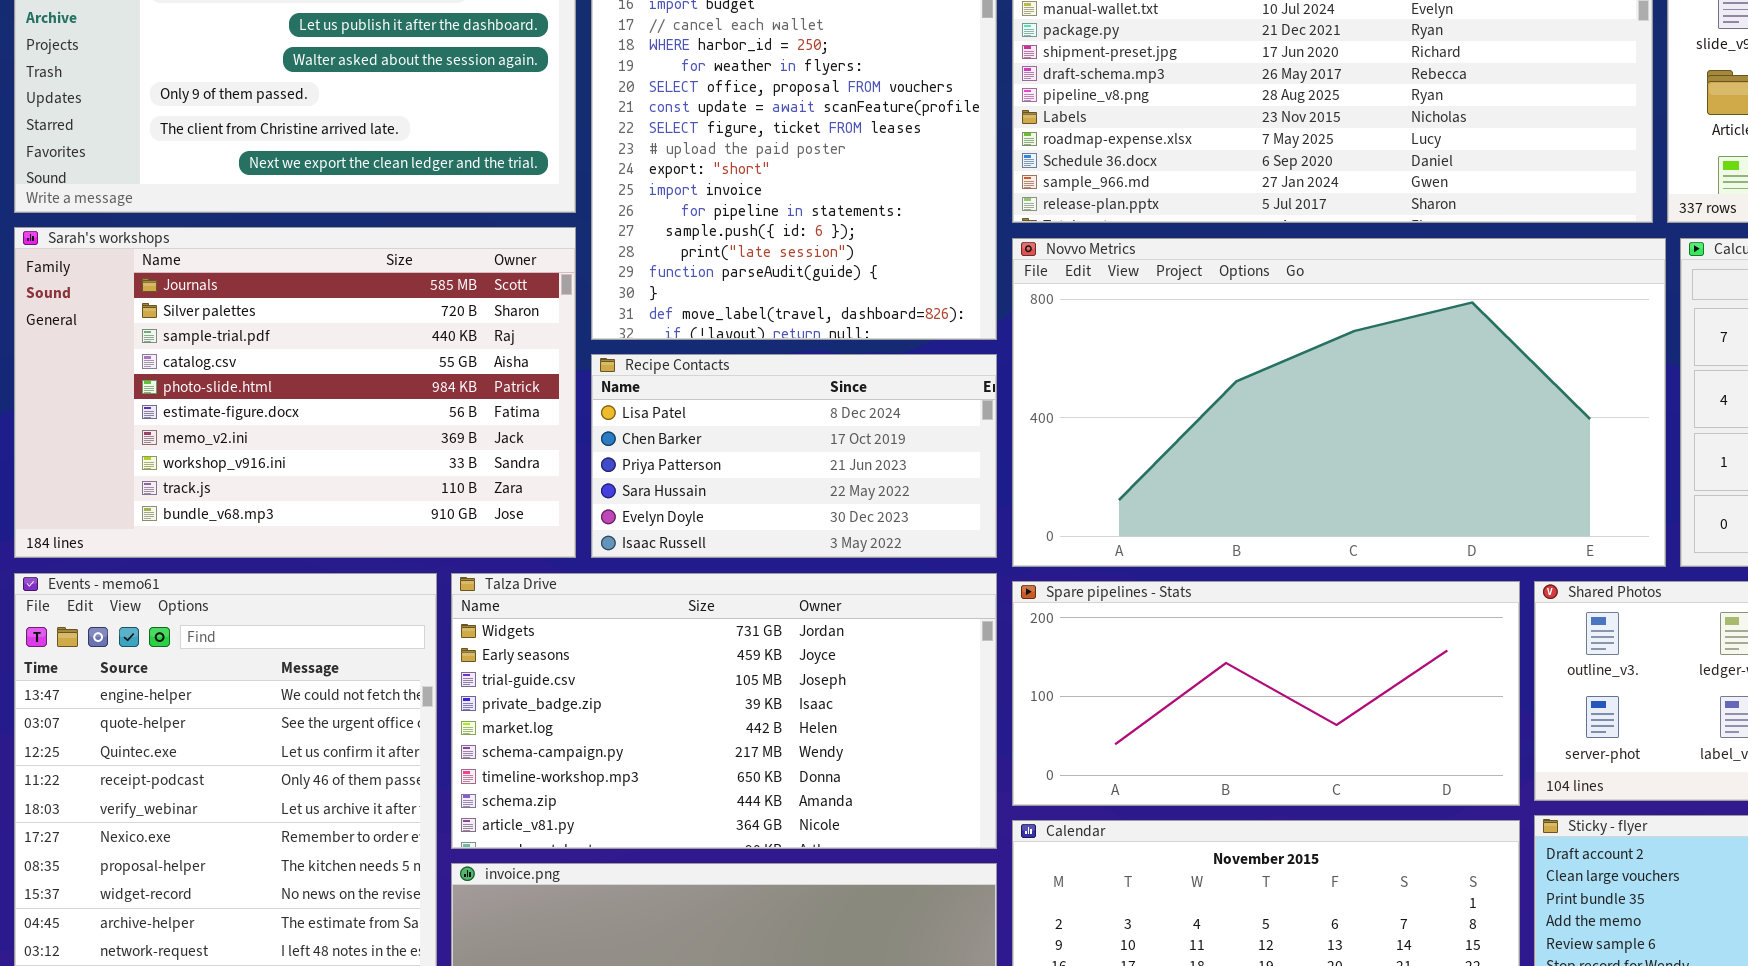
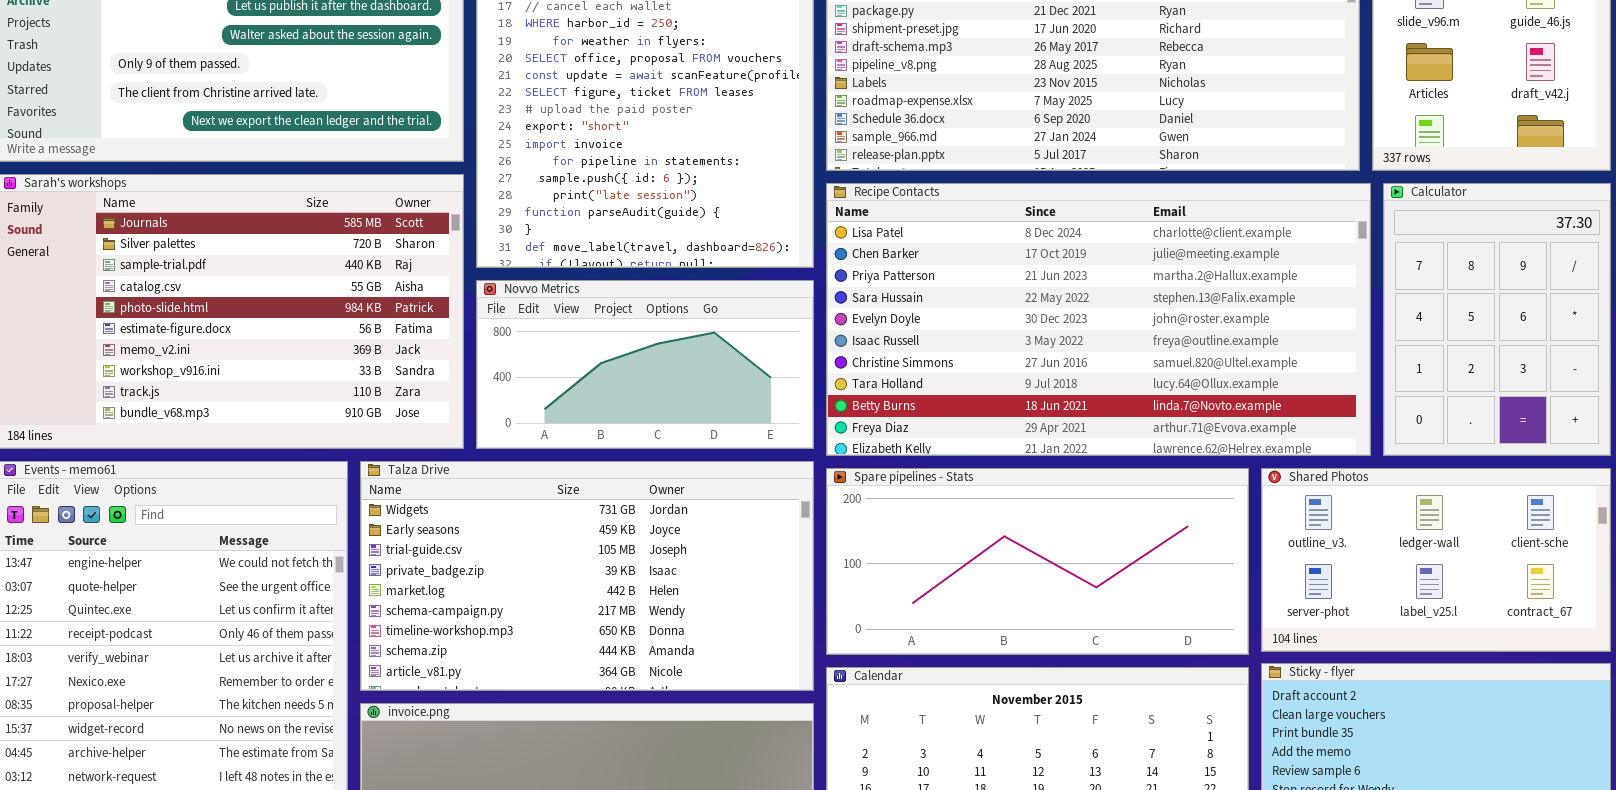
Novvo Metrics: [1012,238,1666,567] -> [476,280,814,449], moved, resized
Recipe Contacts: [591,354,997,558] -> [826,183,1371,456], moved, resized

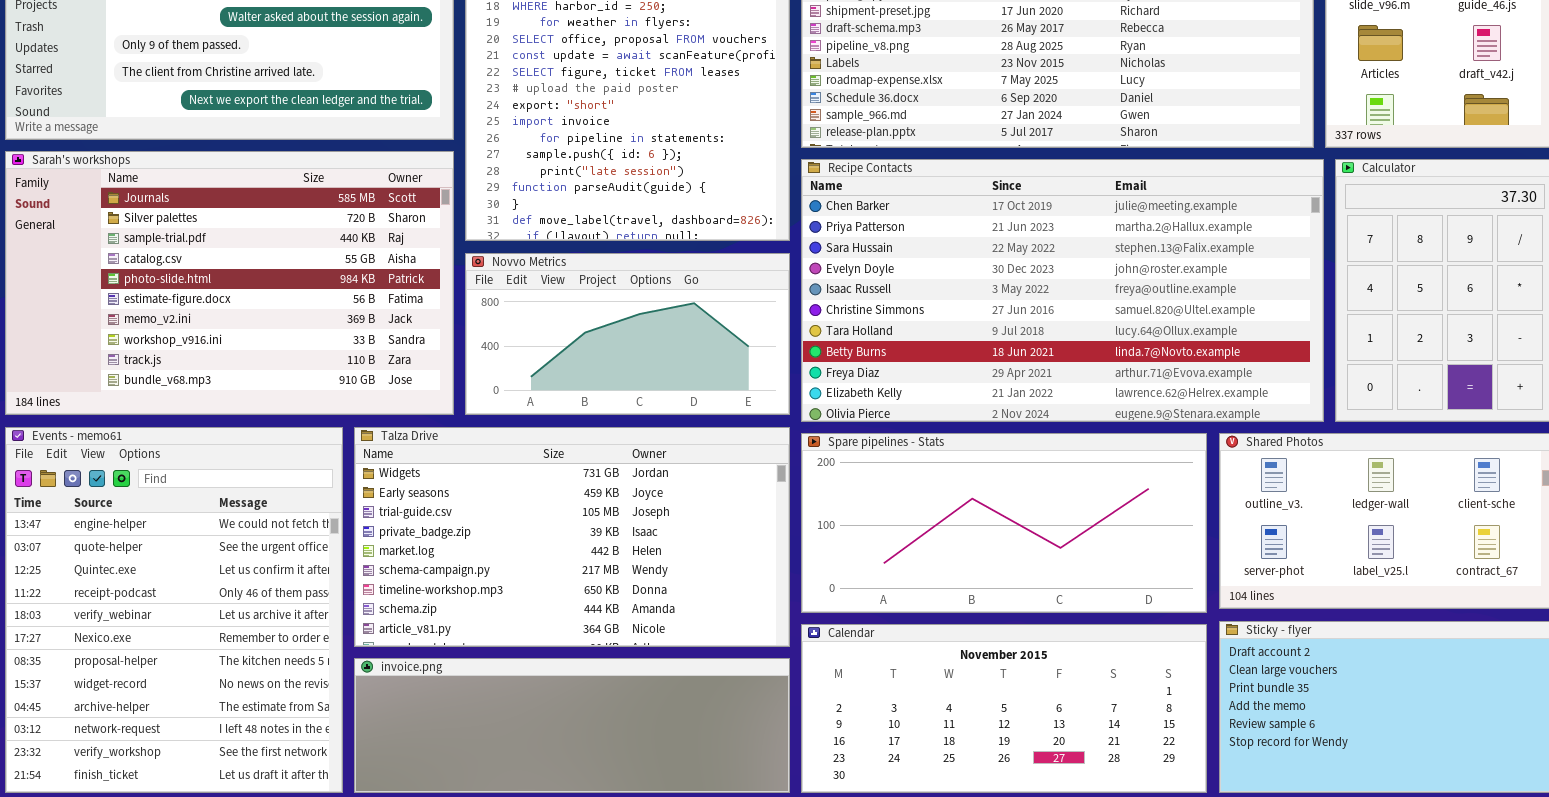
Recipe Contacts: [826,183,1371,456] -> [801,159,1324,422], scrolled down 1 row

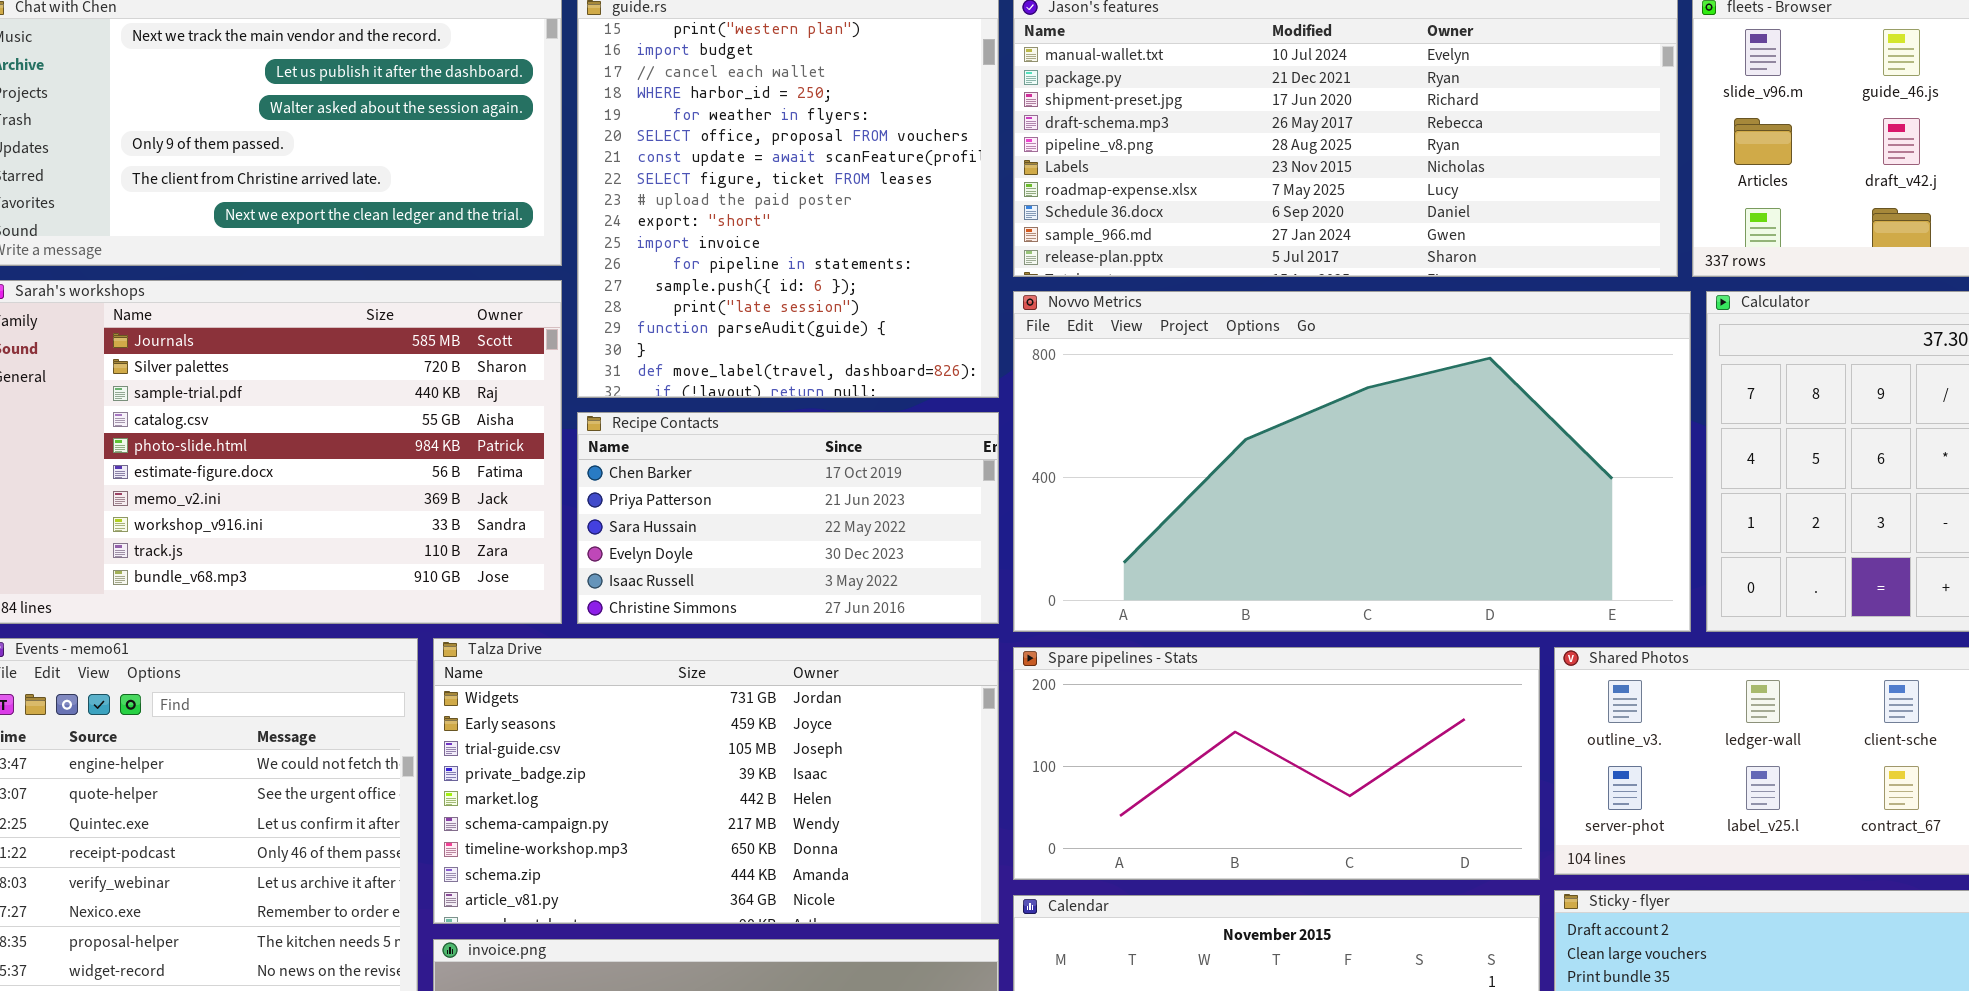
Recipe Contacts: [801,159,1324,422] -> [577,412,999,624], moved, resized
Novvo Metrics: [465,253,790,415] -> [1013,291,1691,632], moved, resized

